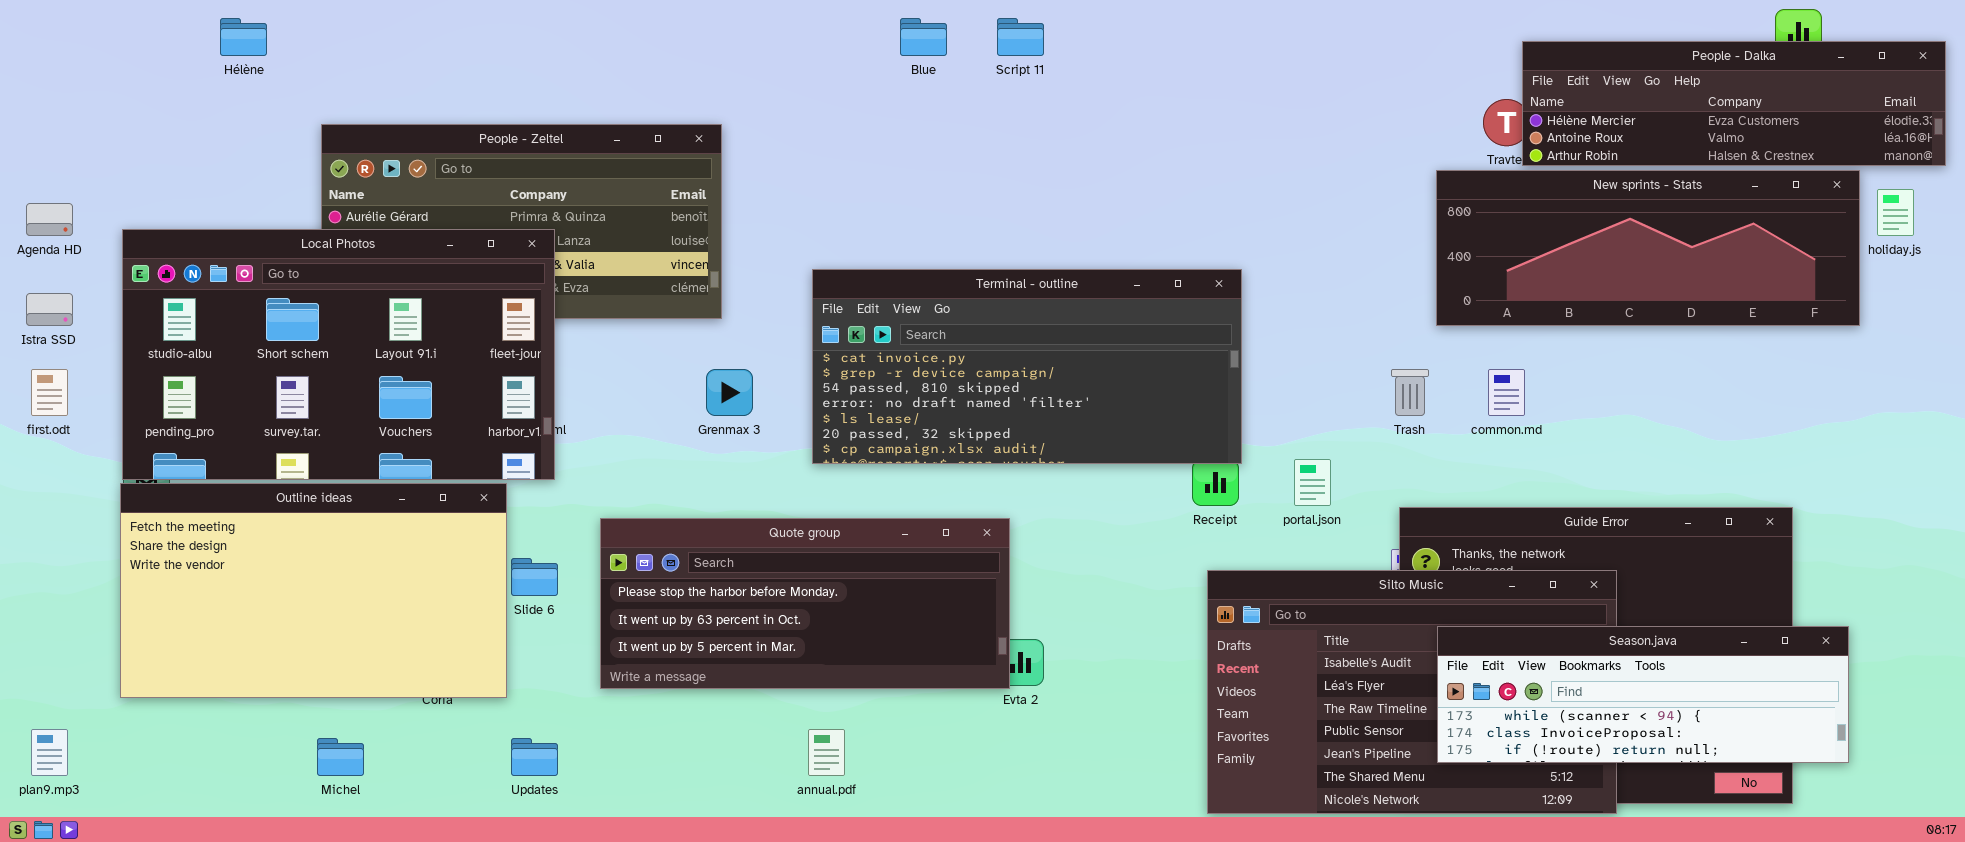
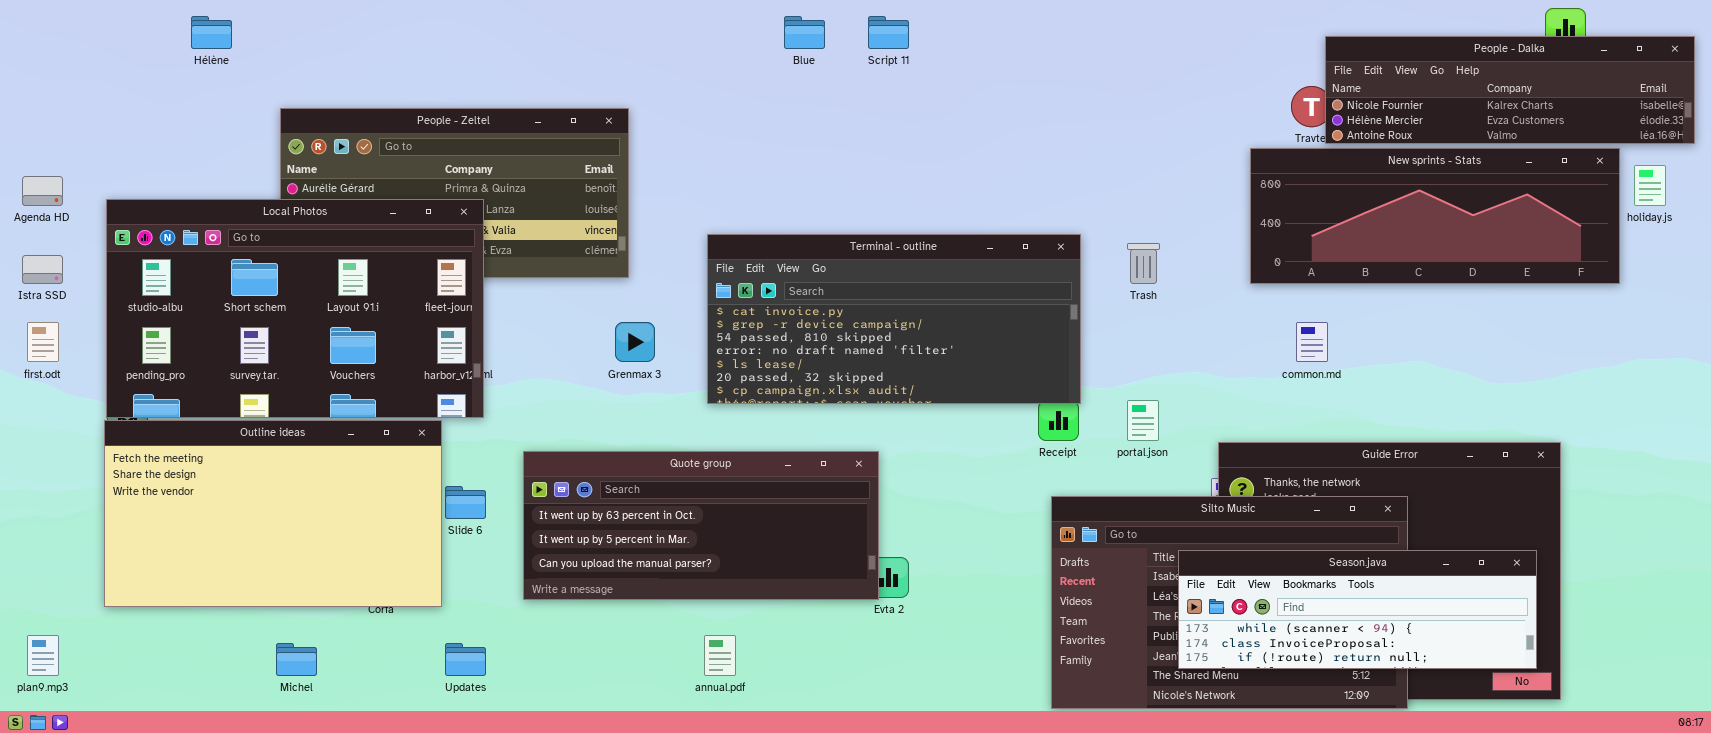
People - Dalka: [1522,41,1946,166] -> [1325,36,1695,144], scrolled up 1 row
Trash: [1391,369,1429,416] -> [1127,243,1160,284], moved
Quote group: [600,518,1010,689] -> [523,451,879,600], scrolled down 1 row
Season.java: [1437,626,1849,763] -> [1178,550,1537,669], moved

